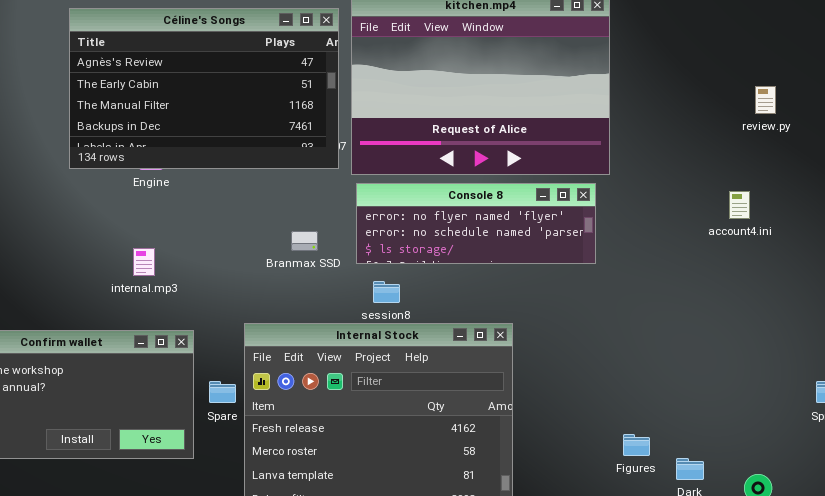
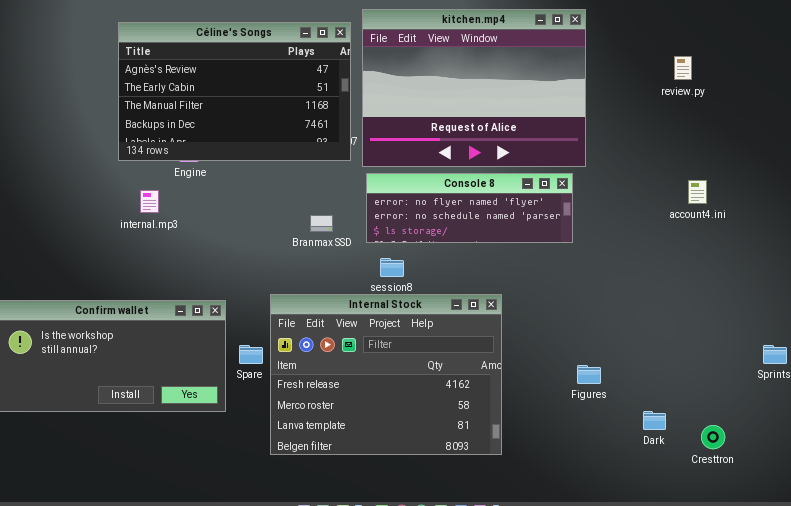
review.py: [755,86,776,114] -> [674,56,692,80], moved
internal.mp3: [133,248,155,276] -> [140,190,159,213], moved
Figures: [623,434,650,456] -> [577,365,601,384], moved

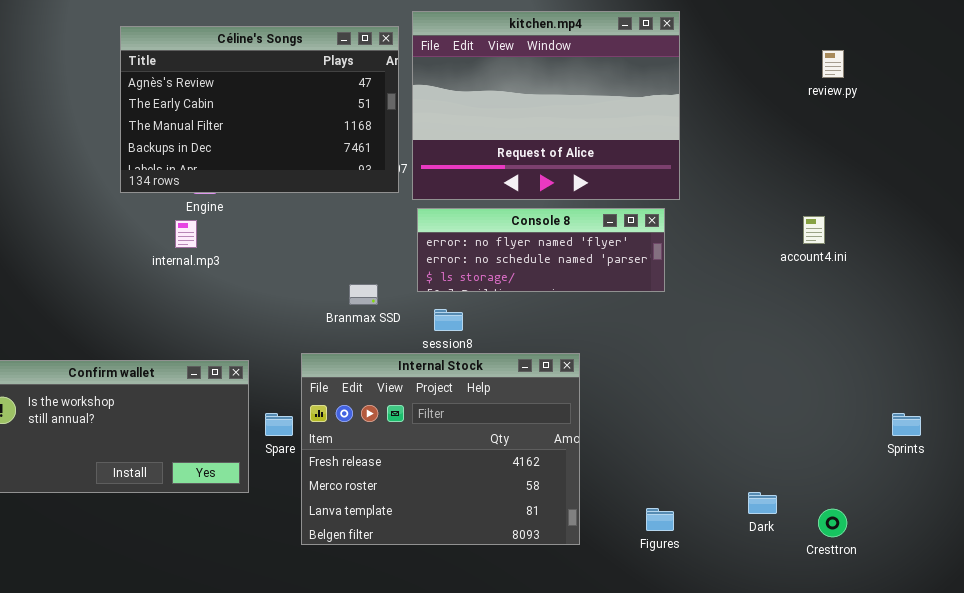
review.py: [674,56,692,80] -> [822,50,844,78], moved
internal.mp3: [140,190,159,213] -> [175,220,197,248], moved
Branmax SSD: [310,215,333,232] -> [349,284,378,305], moved
Figures: [577,365,601,384] -> [646,508,674,531], moved

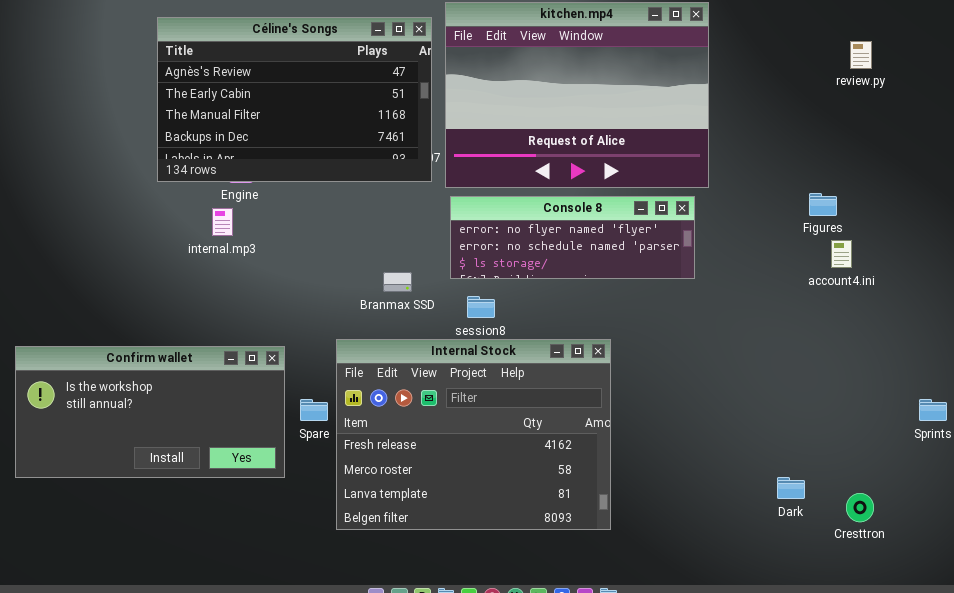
account4.ini: [803,216,825,244] -> [831,240,852,268], moved
Figures: [646,508,674,531] -> [809,193,837,216], moved

